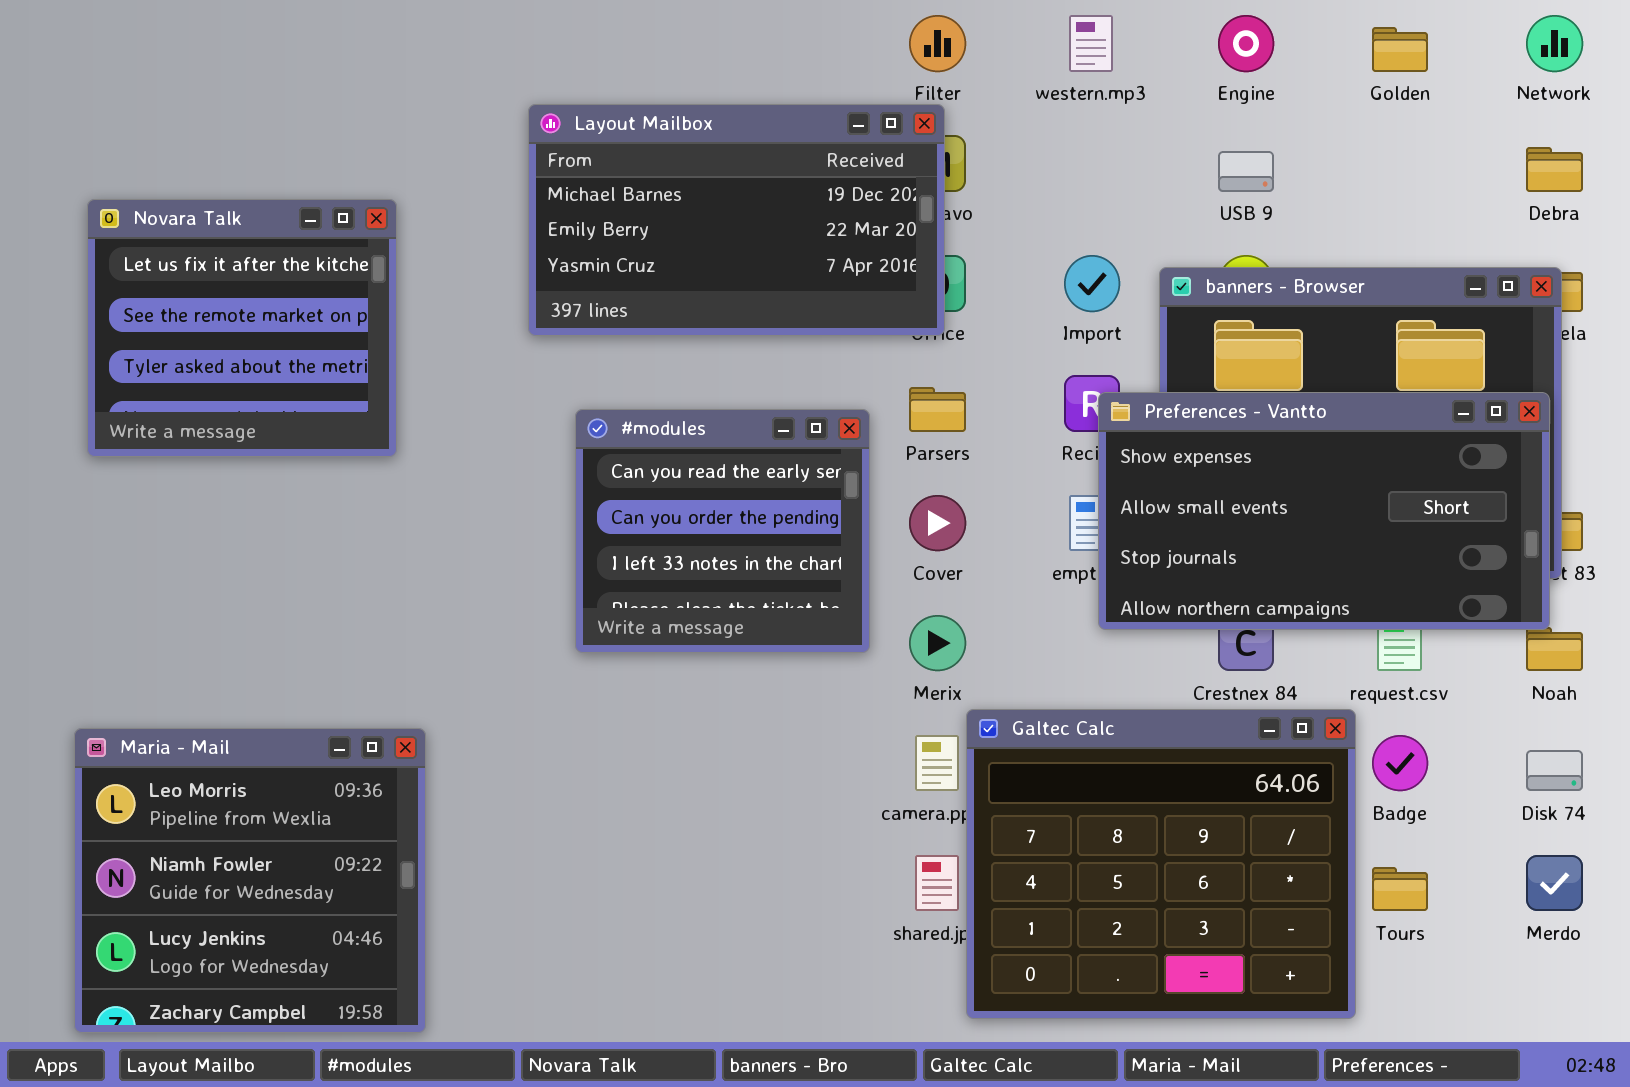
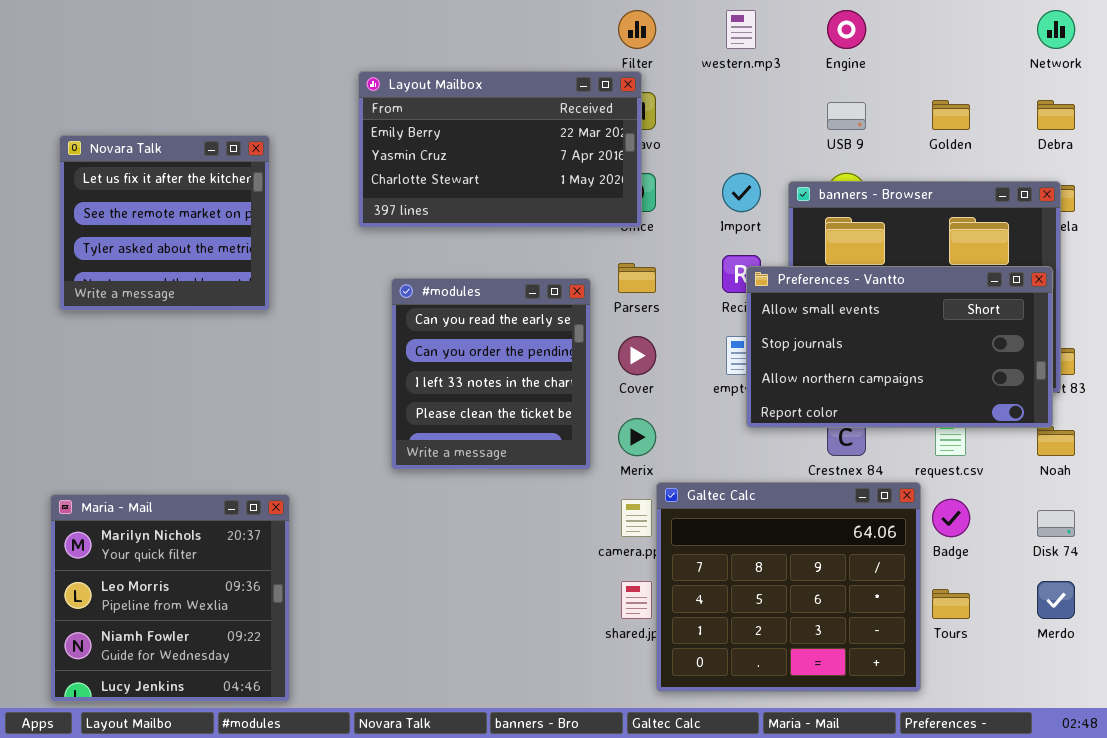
Golden: [1372,27,1428,72] -> [932,100,970,130], moved
Layout Mailbox: [528,104,945,336] -> [358,71,642,228], scrolled down 1 row
Preferences - Vantto: [1098,392,1550,630] -> [746,266,1053,428], scrolled down 1 row
#modules: [575,409,870,653] -> [391,278,591,470], resized
Maria - Mail: [74,728,426,1033] -> [50,494,290,702], scrolled up 1 row

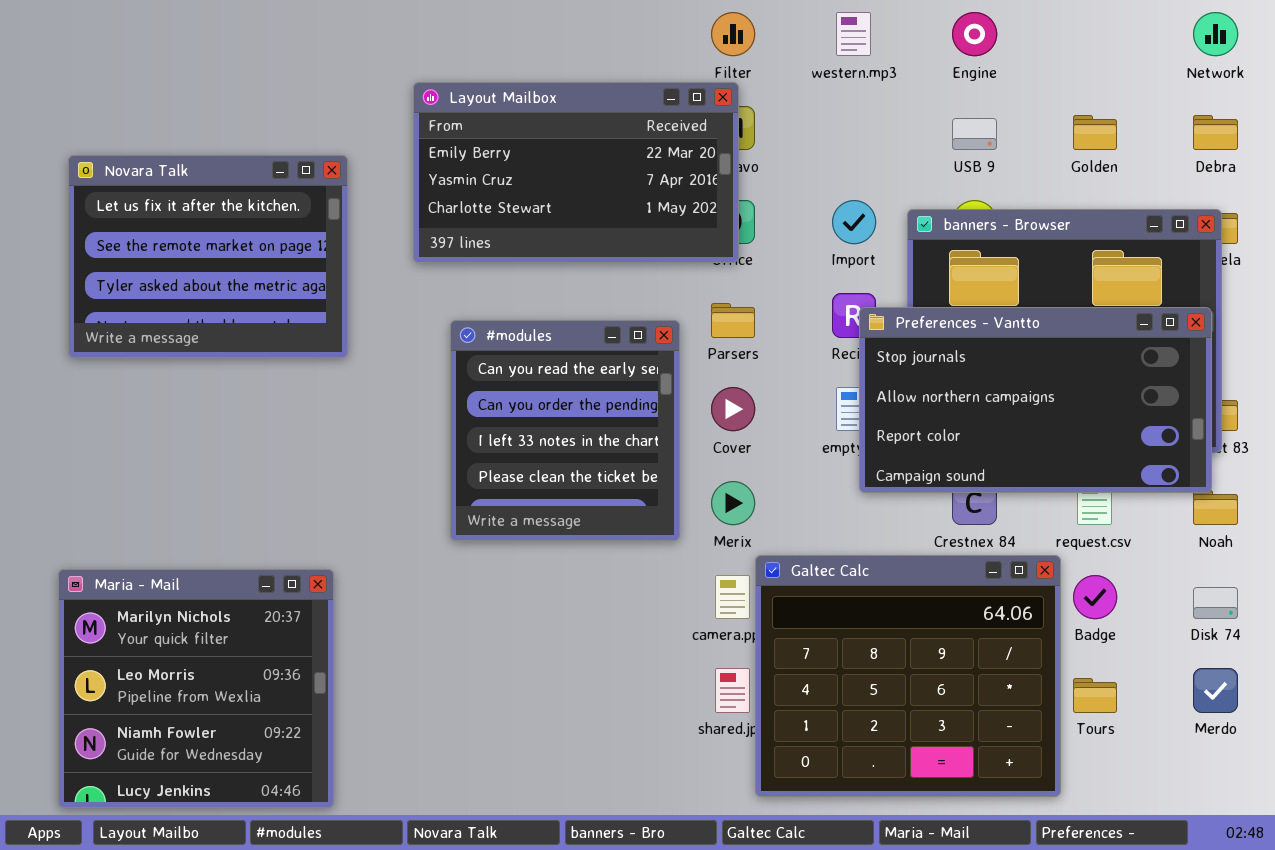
Novara Talk: [59,135,270,311] -> [68,155,348,358], resized
Preferences - Vantto: [746,266,1053,428] -> [859,307,1212,493], scrolled down 1 row

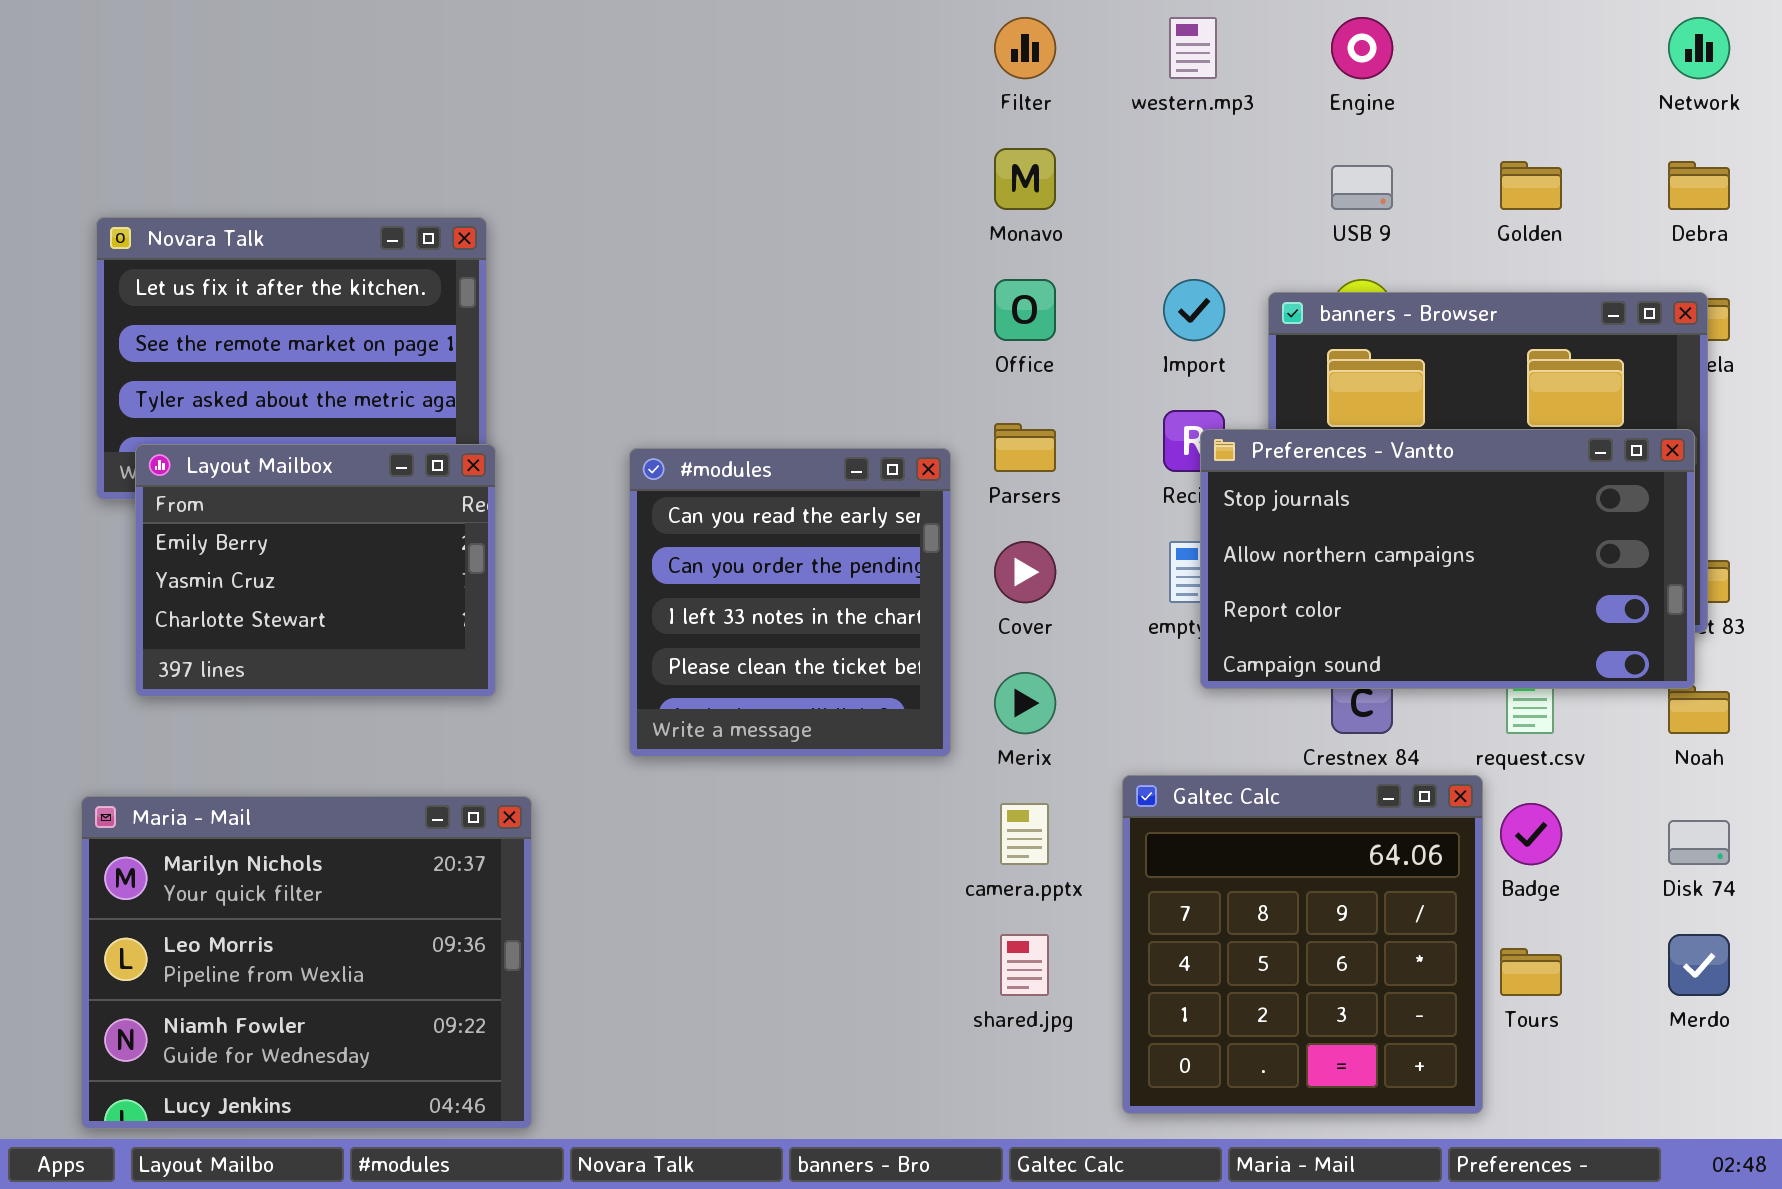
Layout Mailbox: [413,82,739,263] -> [135,444,496,697], moved, resized
Galtec Calc: [755,555,1061,797] -> [1122,775,1483,1114], resized
Maria - Mail: [58,569,334,808] -> [81,796,532,1129], resized

